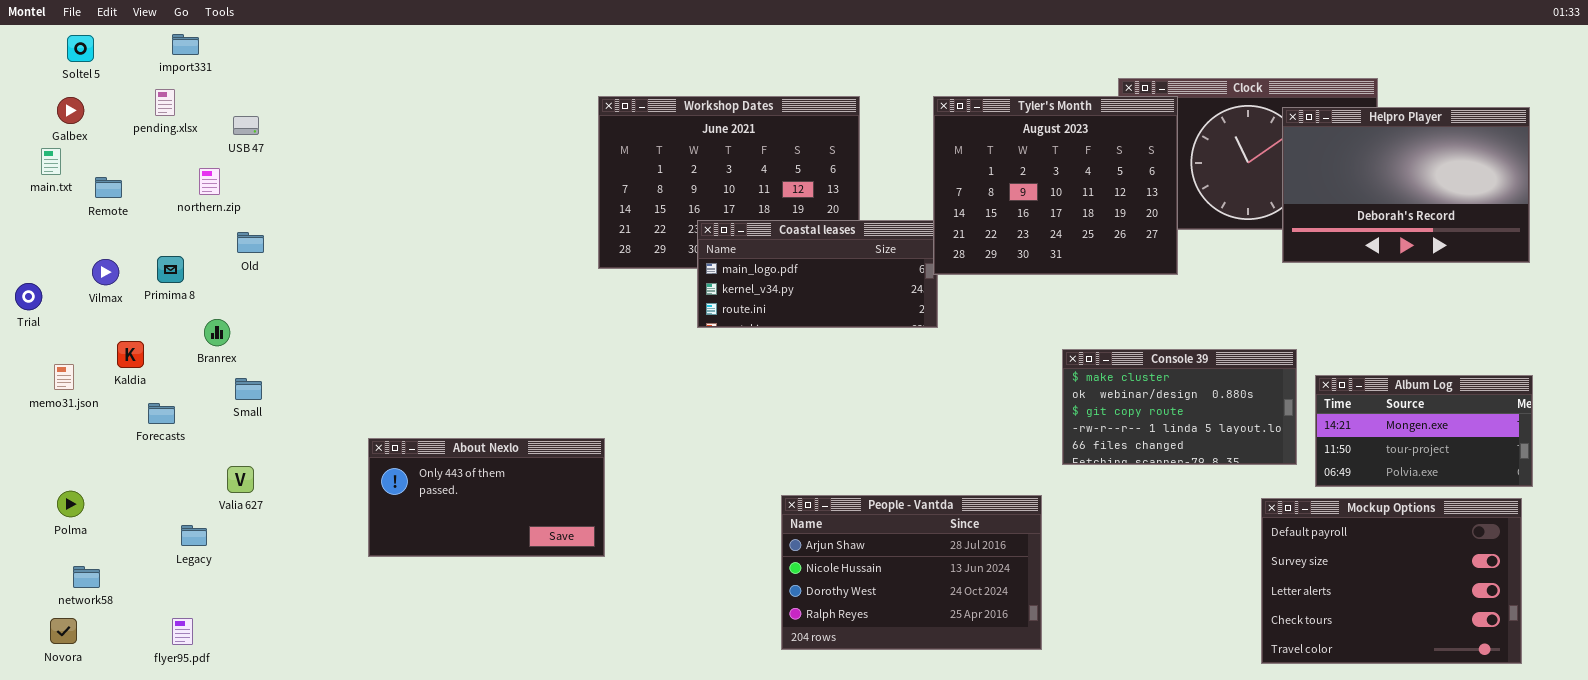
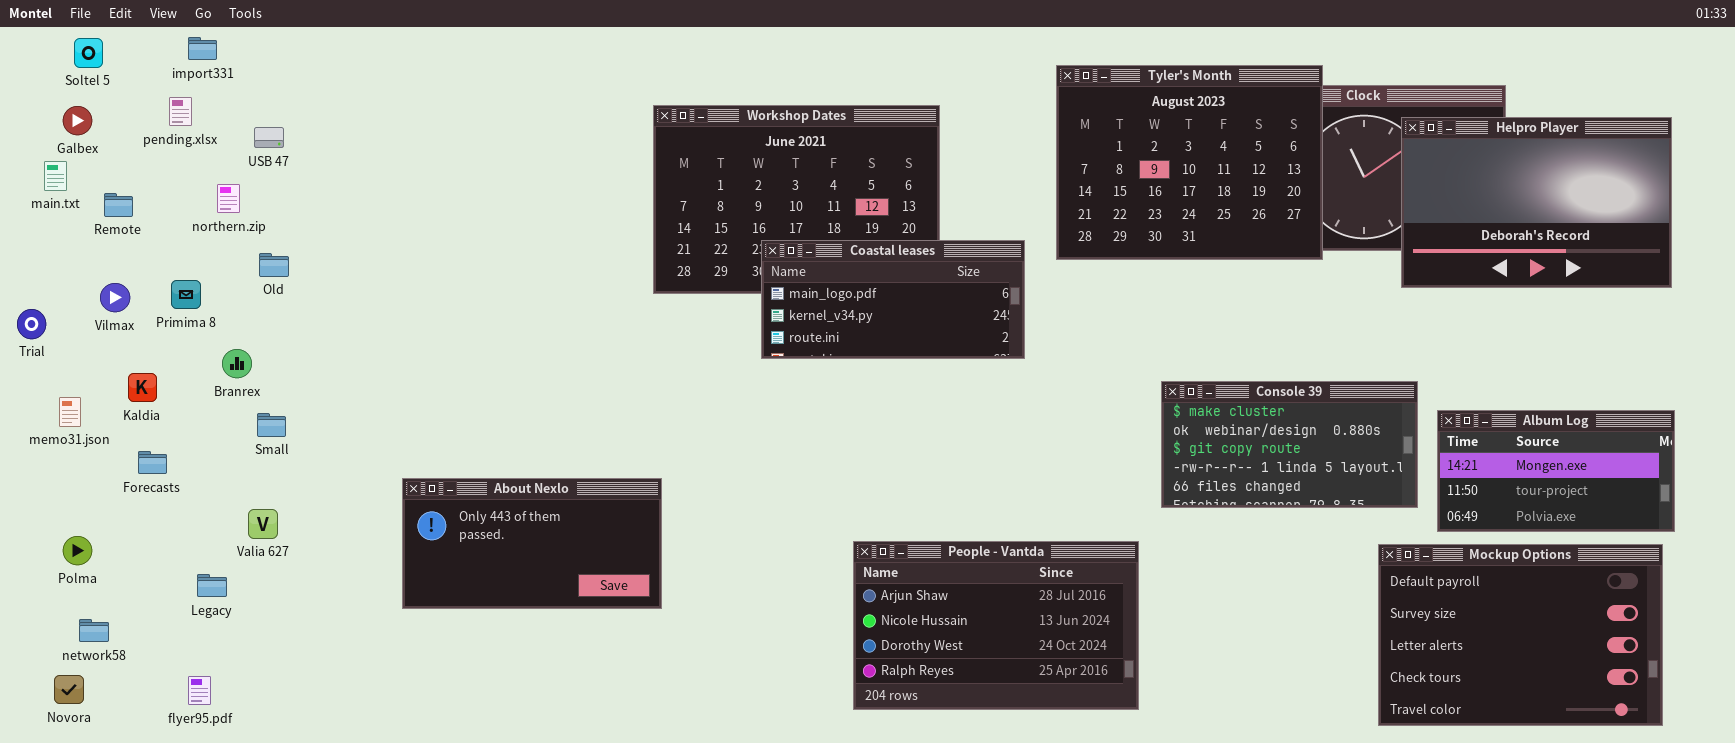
Tyler's Month: [933,96,1178,275] -> [1056,65,1323,260], moved
Forecasts: [148,403,175,424] -> [138,451,167,474], moved

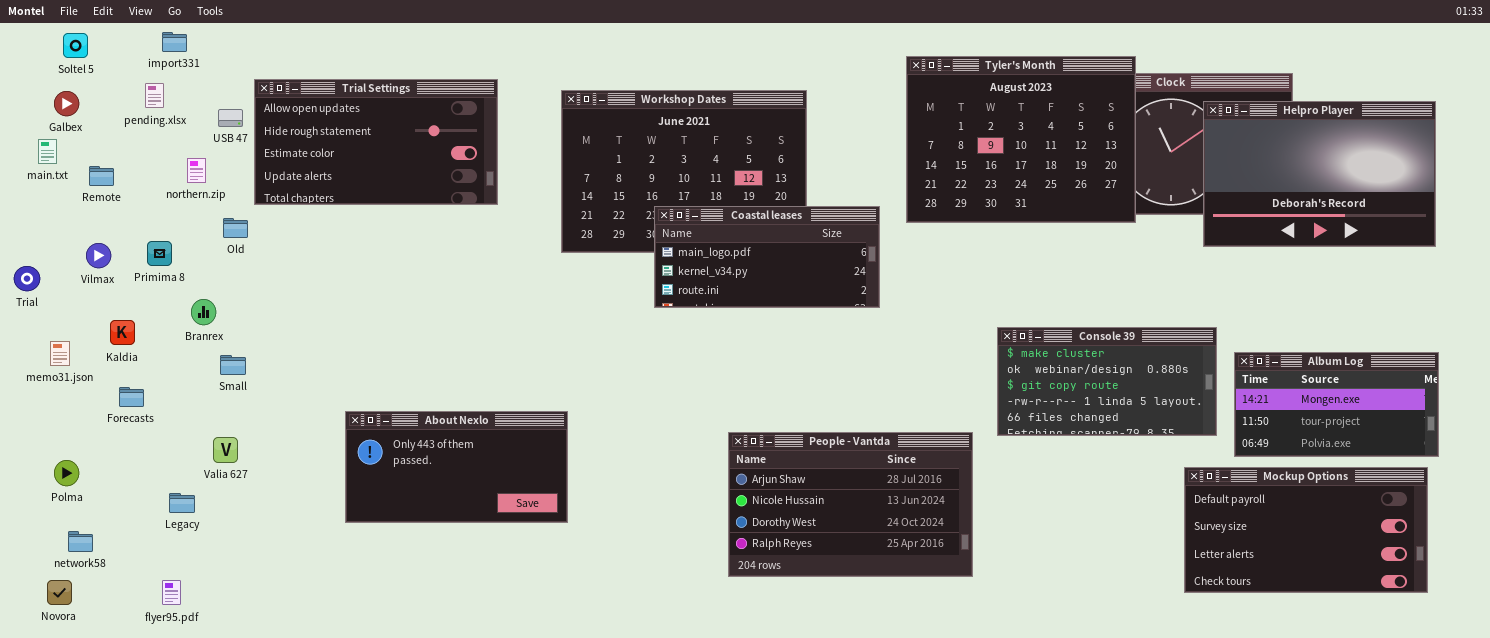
Trial Settings: none -> [254,79,498,205], opened
People - Vantda: [853,541,1139,710] -> [728,432,973,577], moved
Mockup Options: [1378,544,1663,726] -> [1184,467,1428,593], resized

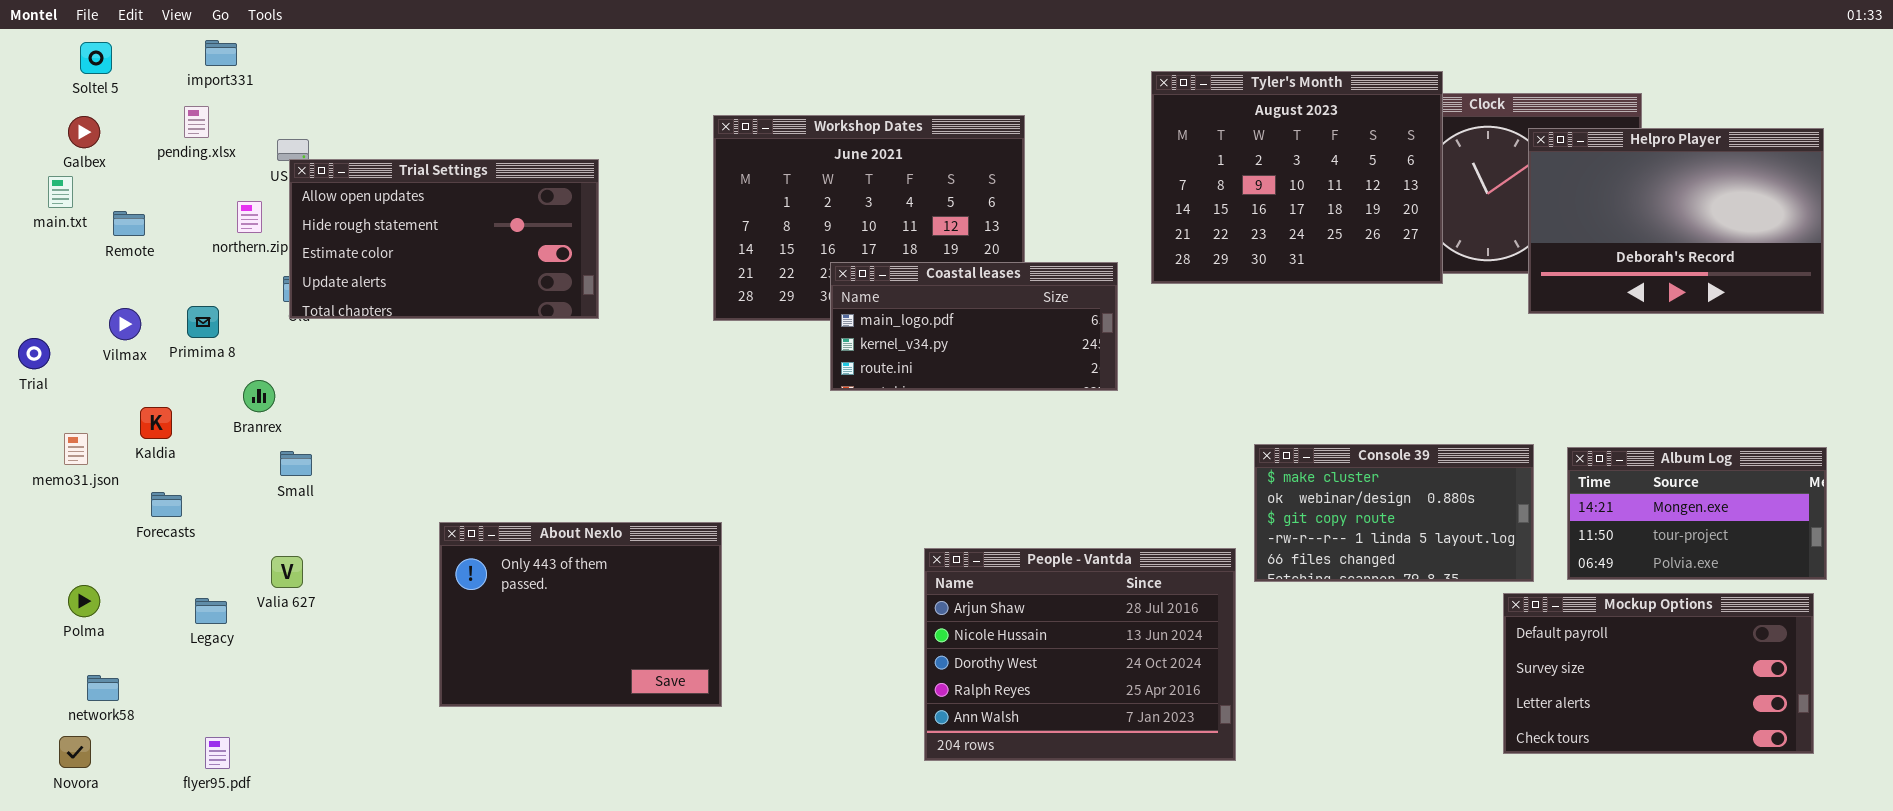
Trial Settings: [254,79,498,205] -> [289,159,599,319], moved
Console 39: [997,327,1217,436] -> [1254,444,1534,582], moved
About Nexlo: [345,411,568,523] -> [439,522,722,707], resized
People - Vantda: [728,432,973,577] -> [924,548,1236,761], resized
Legacy: [169,493,195,513] -> [195,598,227,624], moved

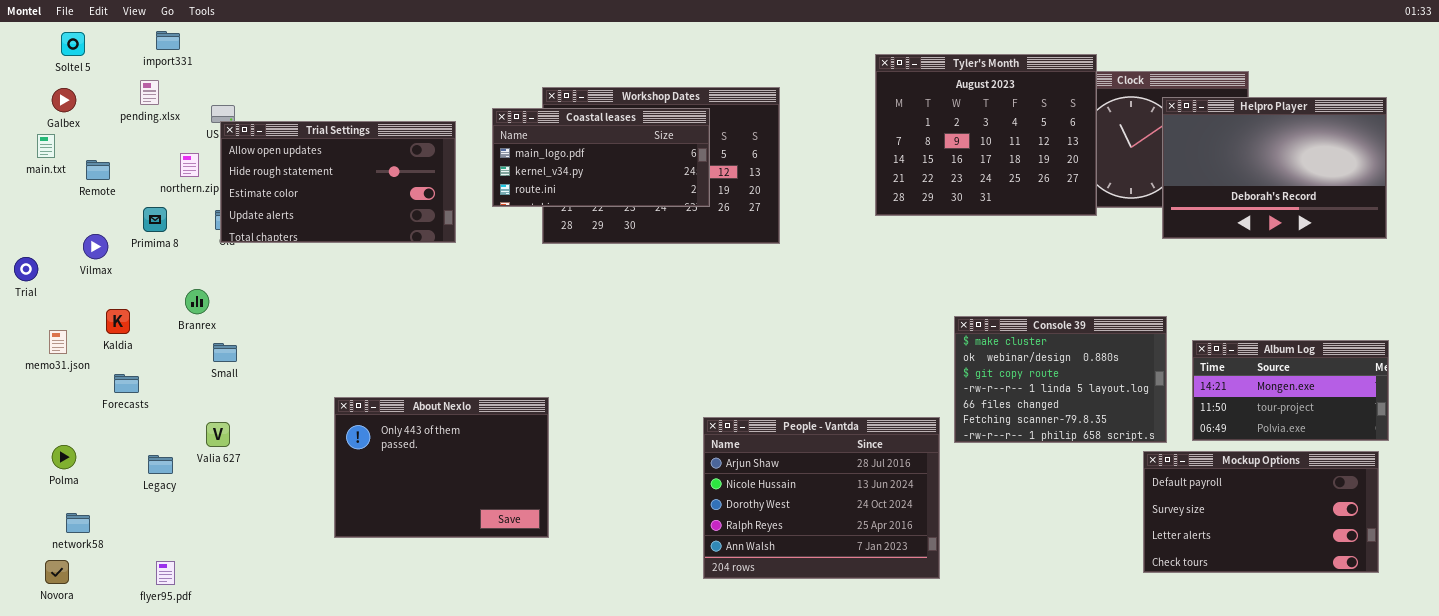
Coastal leases: [830,262,1118,391] -> [492,108,710,207], moved
Primima 8: [187,306,219,338] -> [143,207,167,232], moved
Console 39: [1254,444,1534,582] -> [954,316,1167,443], resized

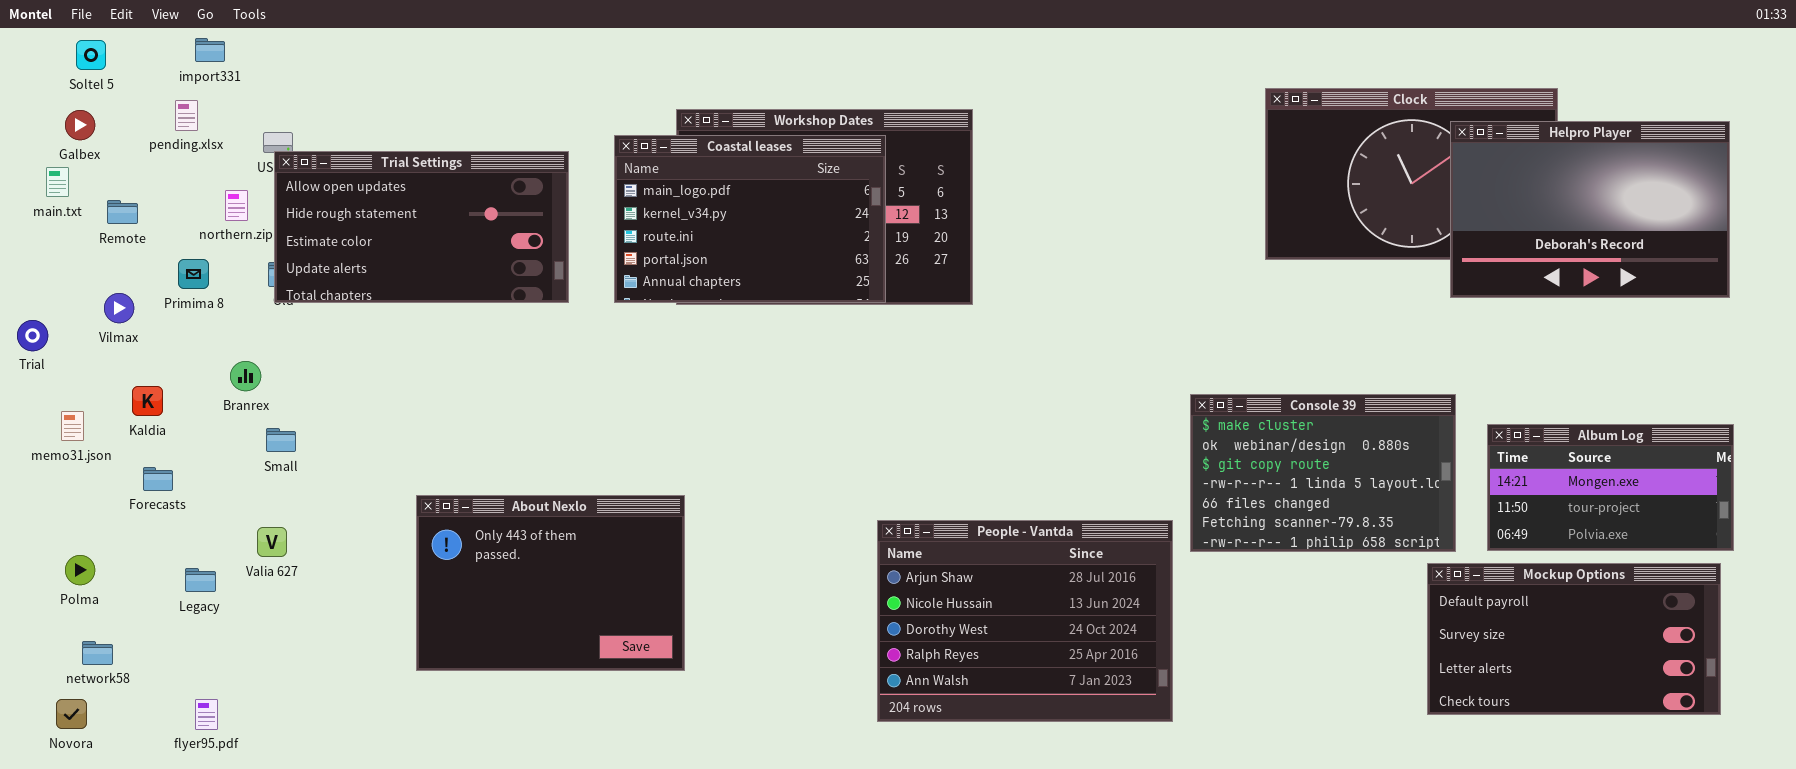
Tyler's Month: [875,54,1097,216] -> none, closed
Coastal leases: [492,108,710,207] -> [614,135,886,303], resized

